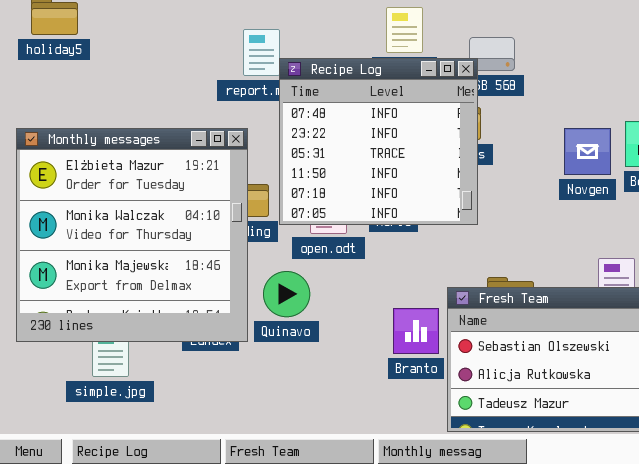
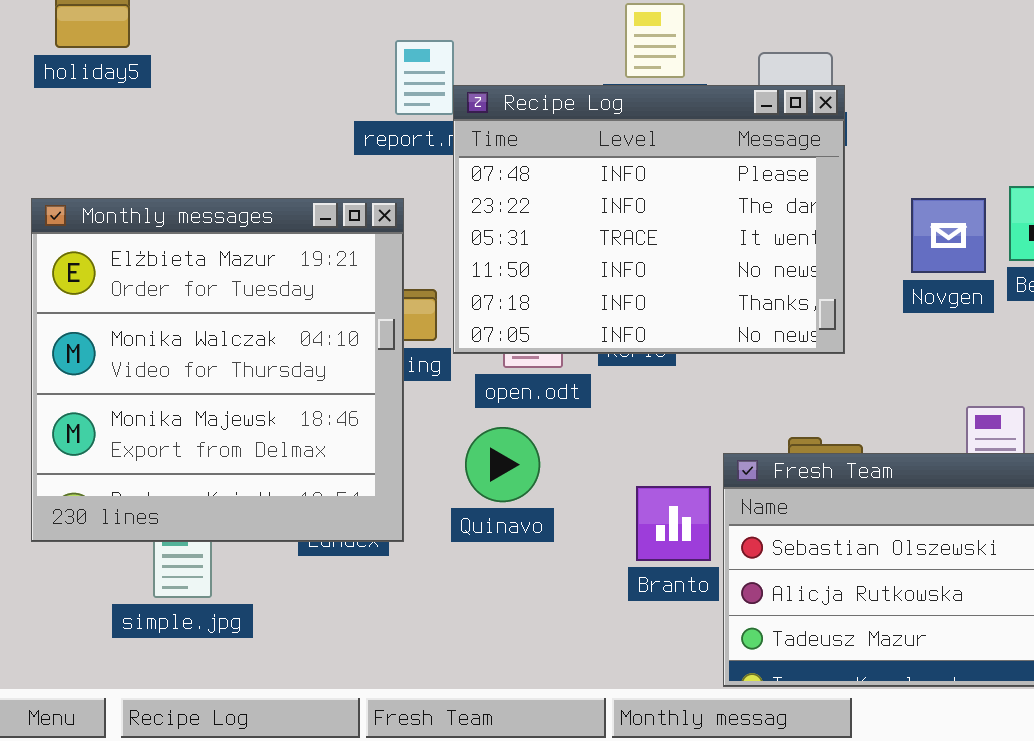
Recipe Log: [279,58,478,225] -> [453,85,845,354], resized
Quinavo: [263,271,310,317] -> [465,427,540,502], moved

